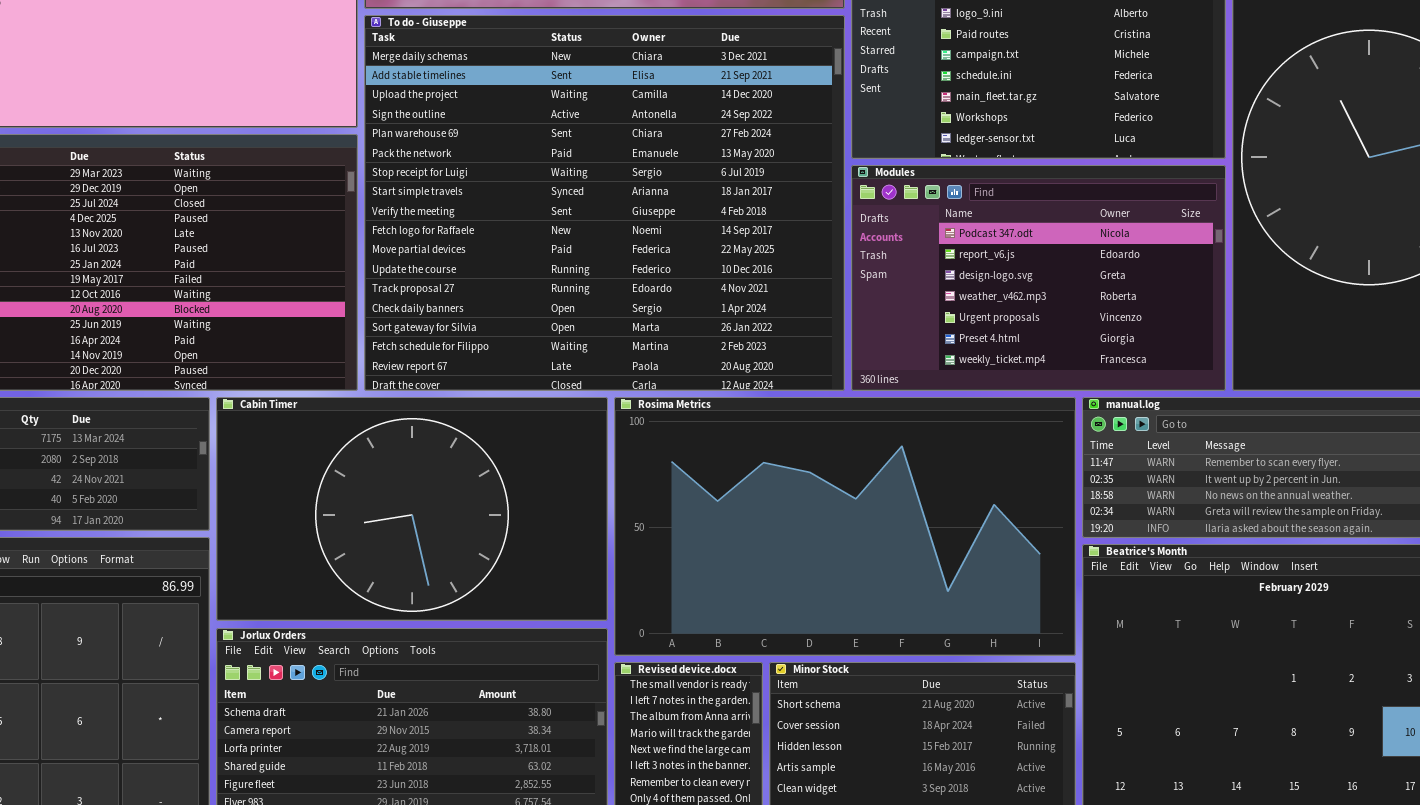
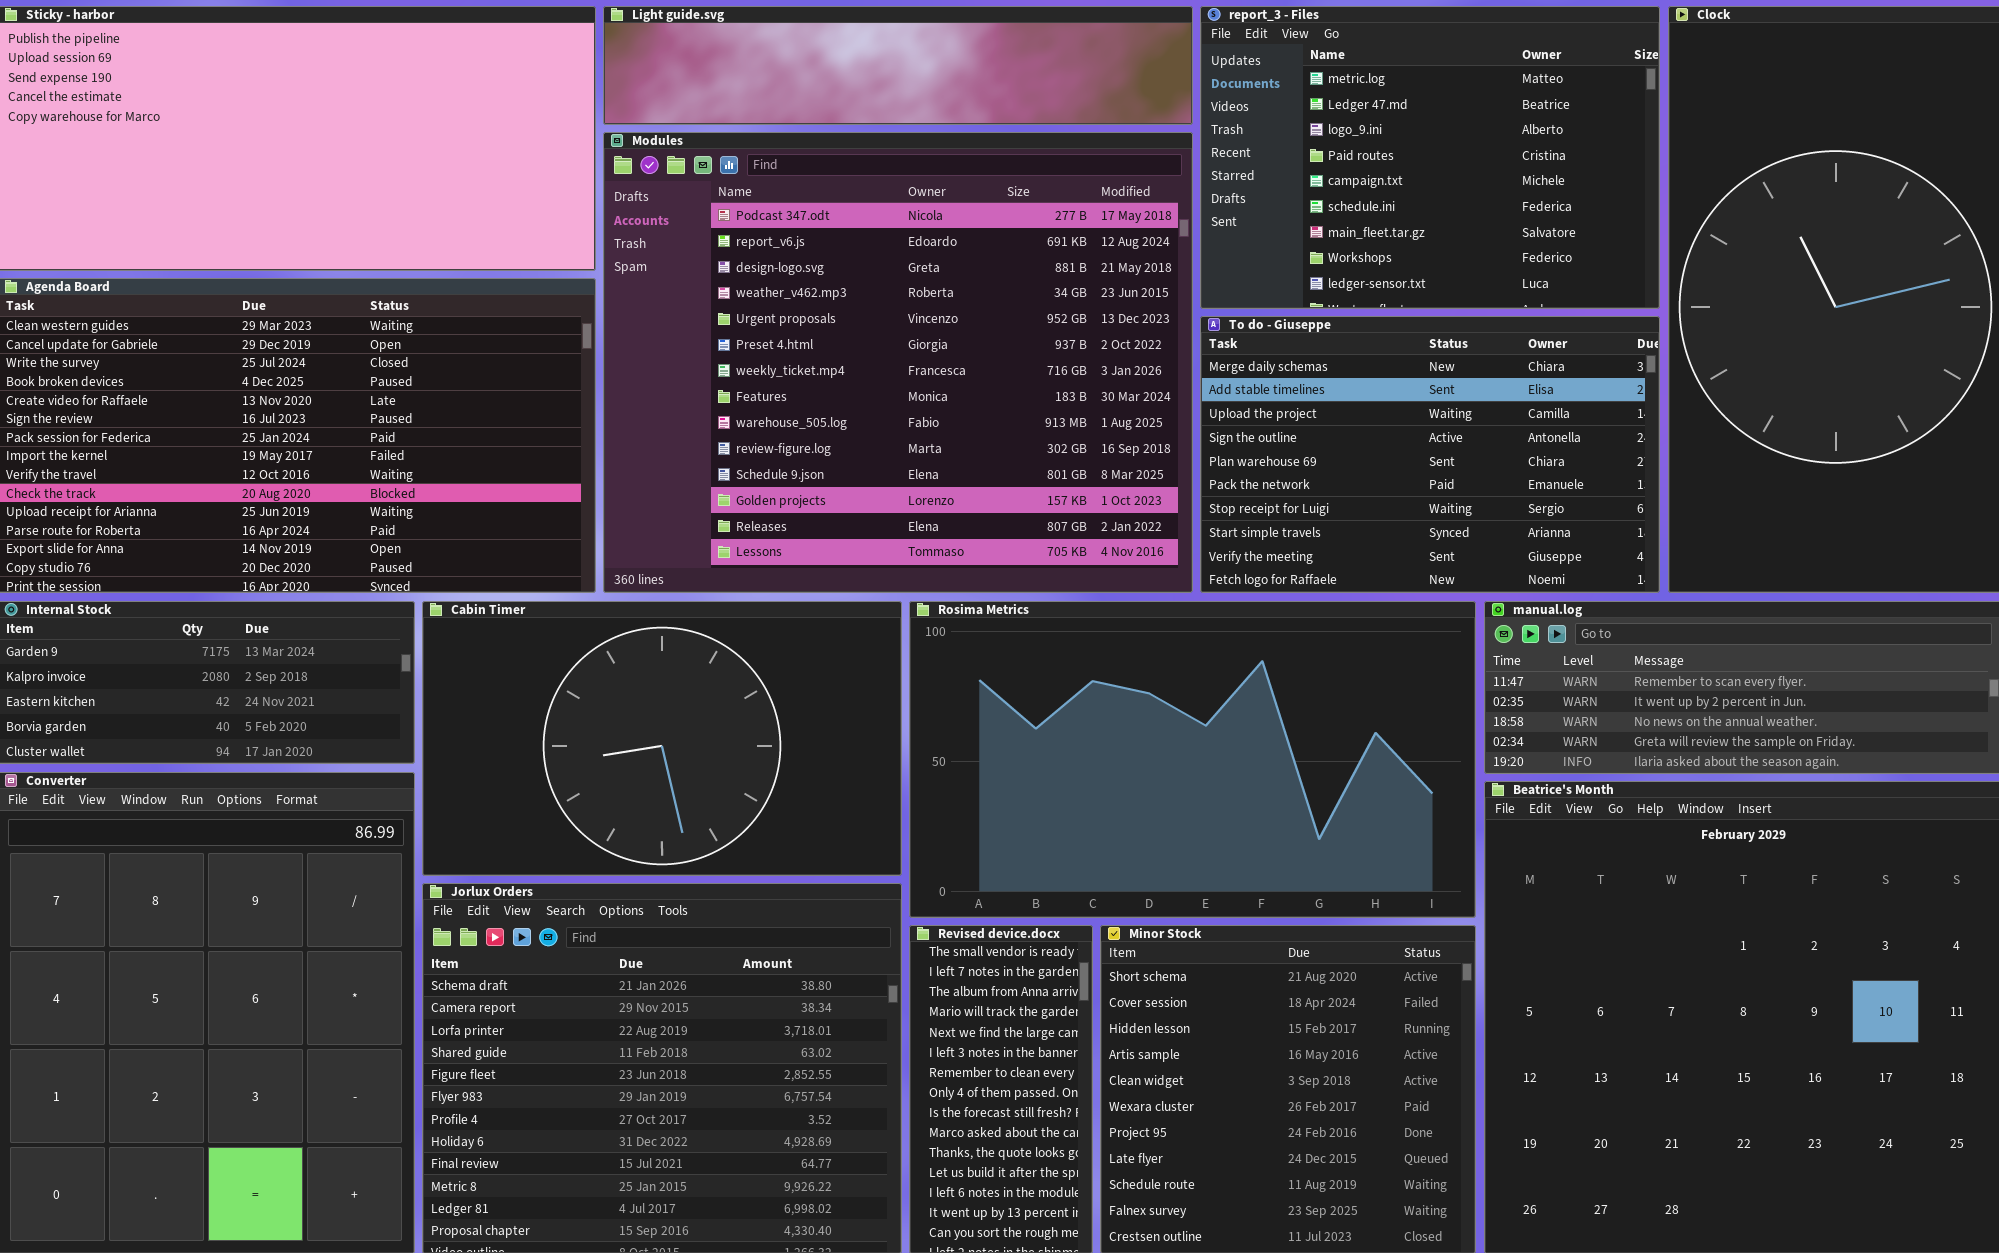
To do - Giuseppe: [364,15,845,391] -> [1200,316,1660,593], moved, resized
Modules: [851,165,1226,391] -> [603,132,1193,593], moved, resized

